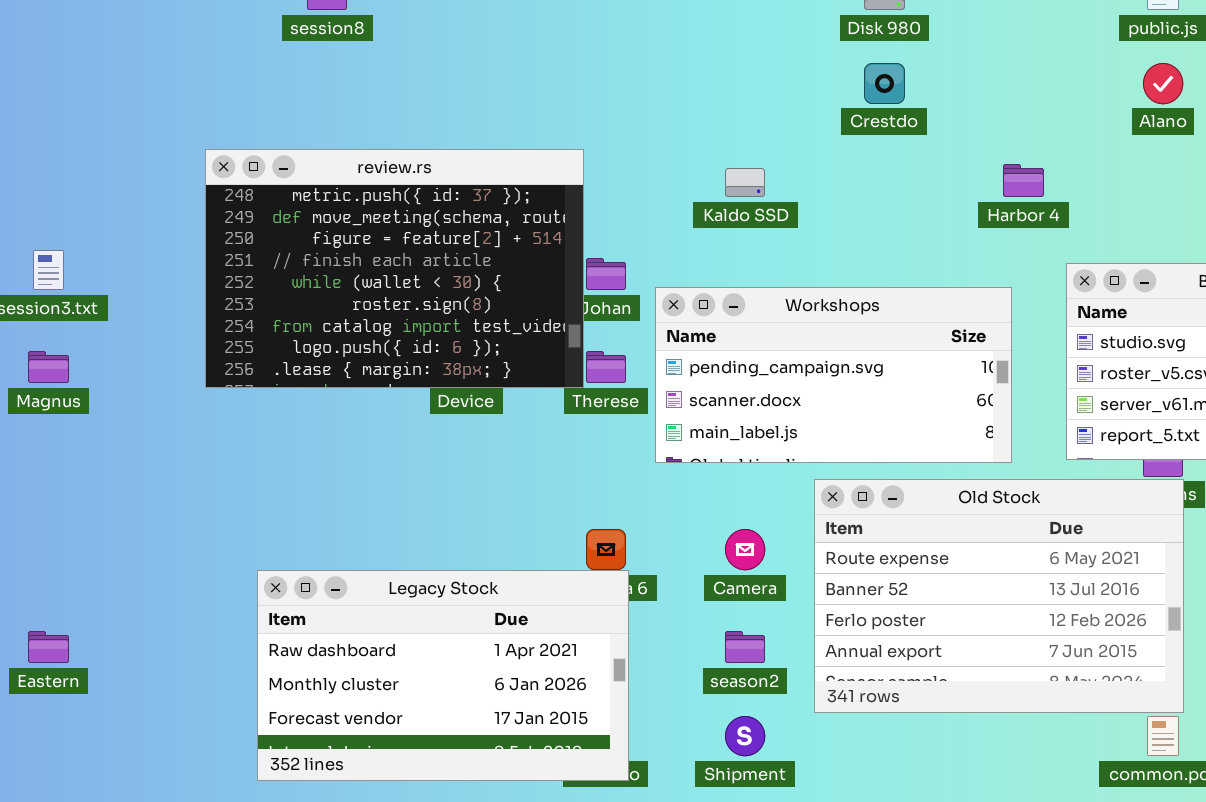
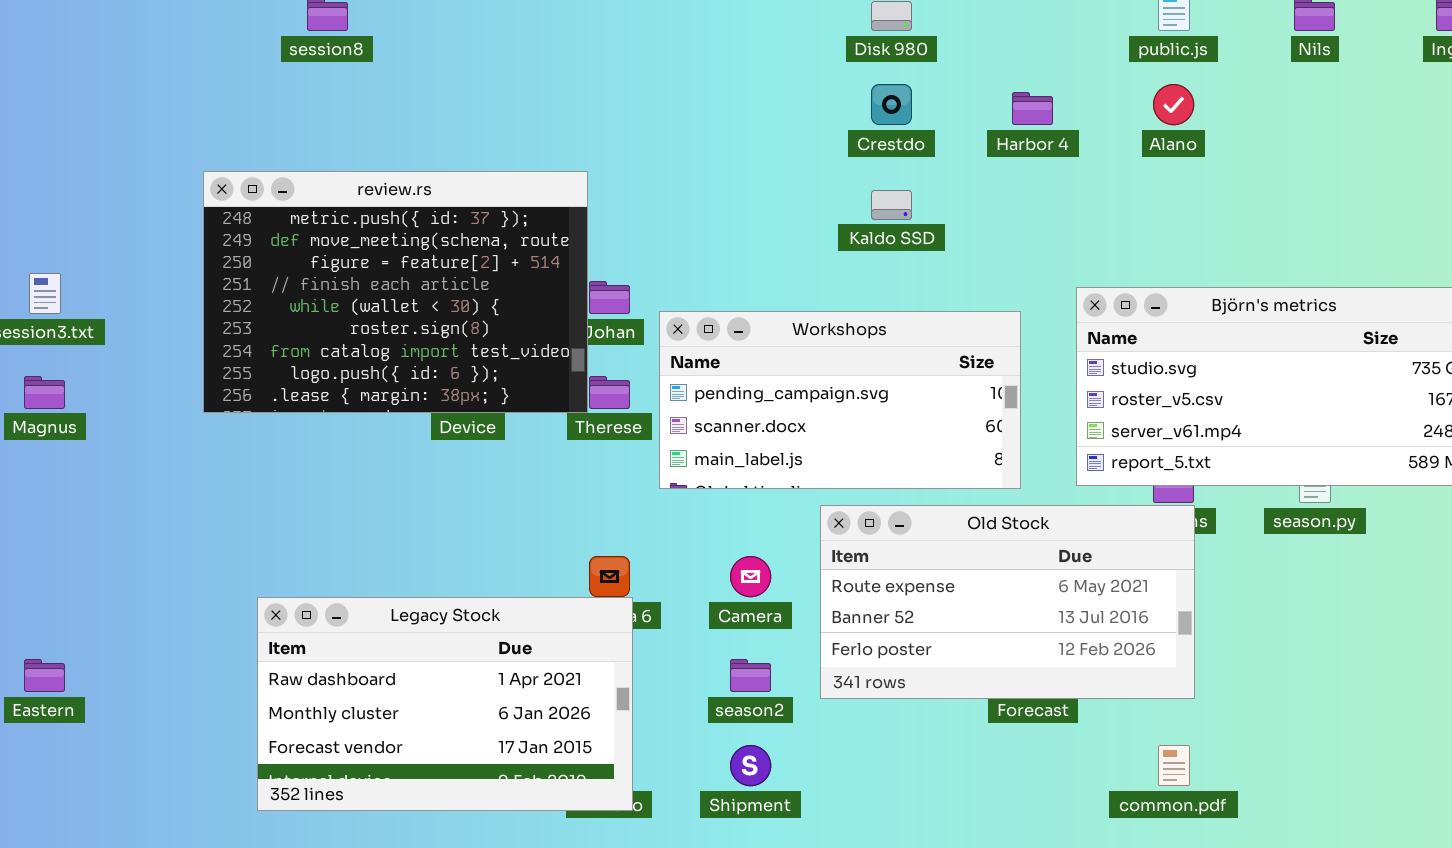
Harbor 4: [1003,164,1044,197] -> [1012,92,1053,125], moved
Kaldo SSD: [725,168,765,197] -> [871,190,912,220], moved
Old Stock: [814,479,1184,713] -> [820,505,1195,699], resized

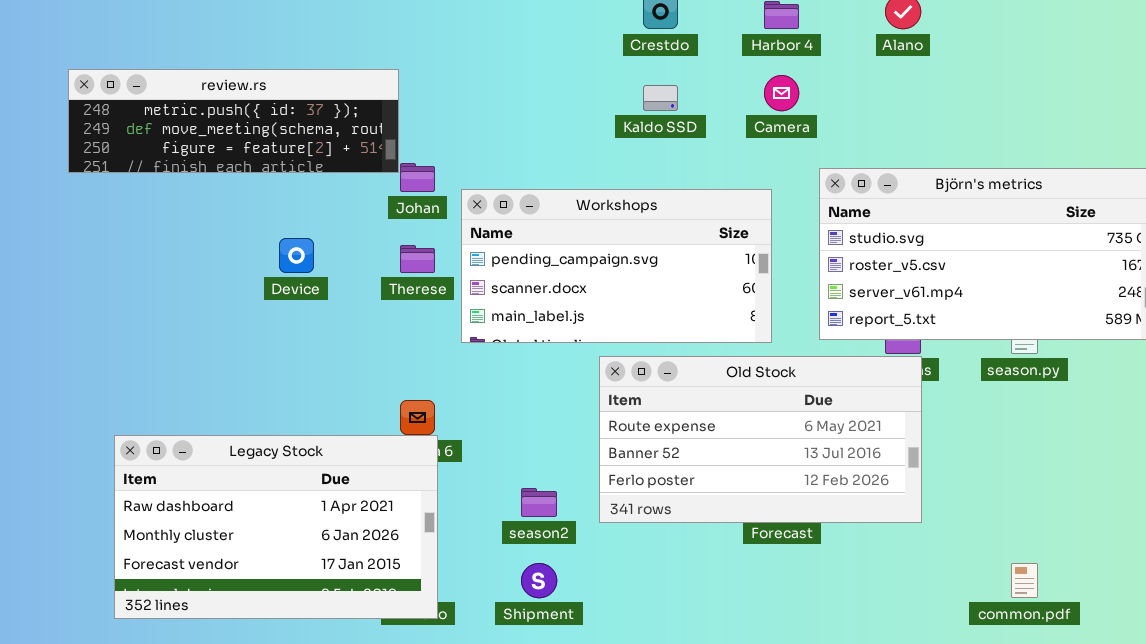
review.rs: [203,171,588,413] -> [68,69,399,173], resized
Camera: [730,556,771,597] -> [764,75,799,111], moved
common.pdf: [1158,745,1190,786] -> [1011,563,1038,598], moved

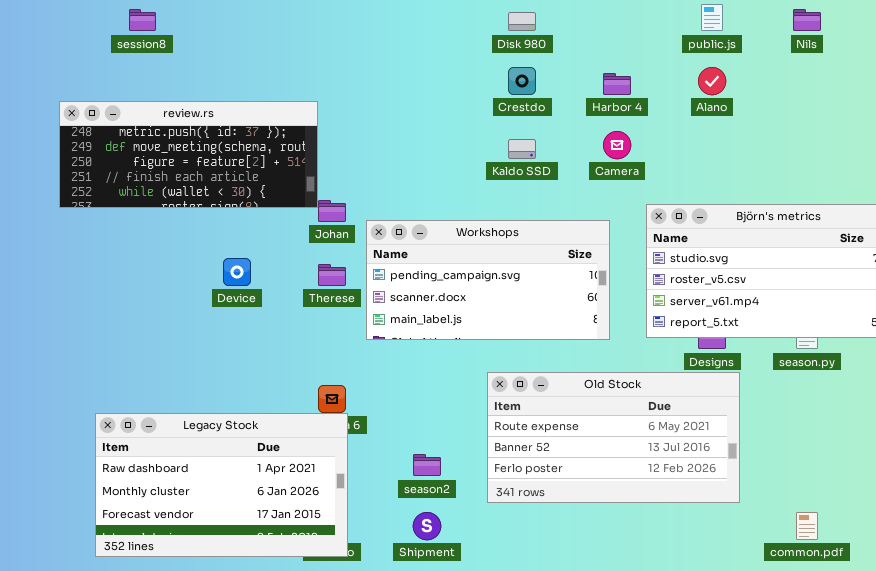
review.rs: [68,69,399,173] -> [59,101,318,208], resized
Old Stock: [599,356,922,523] -> [487,372,740,503], moved

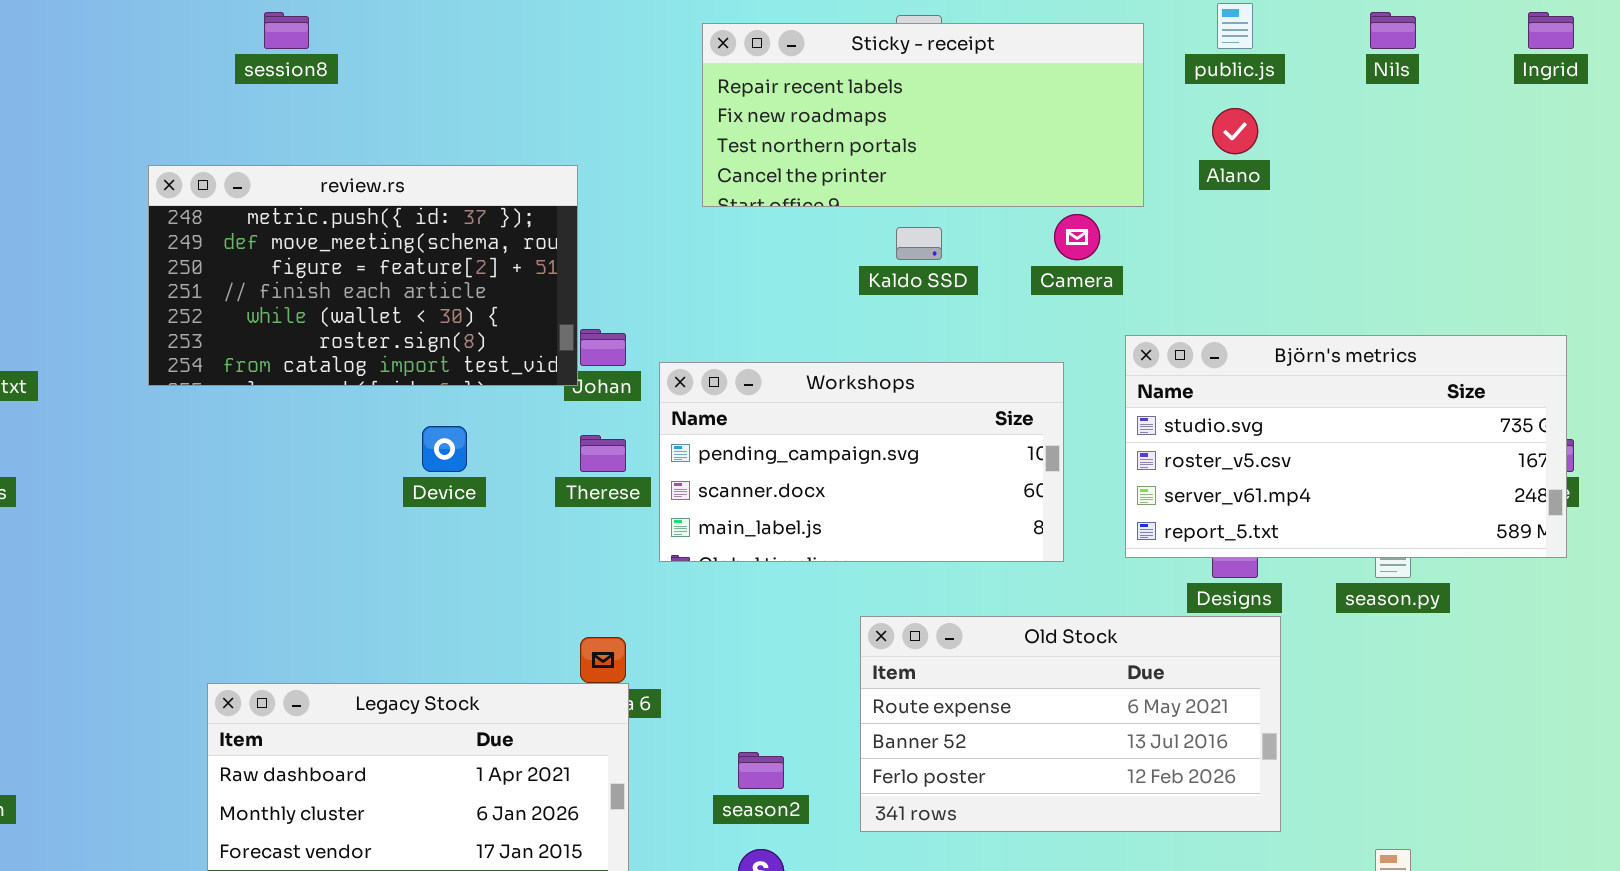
Sticky - receipt: none -> [702,23,1144,207], opened
review.rs: [59,101,318,208] -> [148,165,578,386], resized

